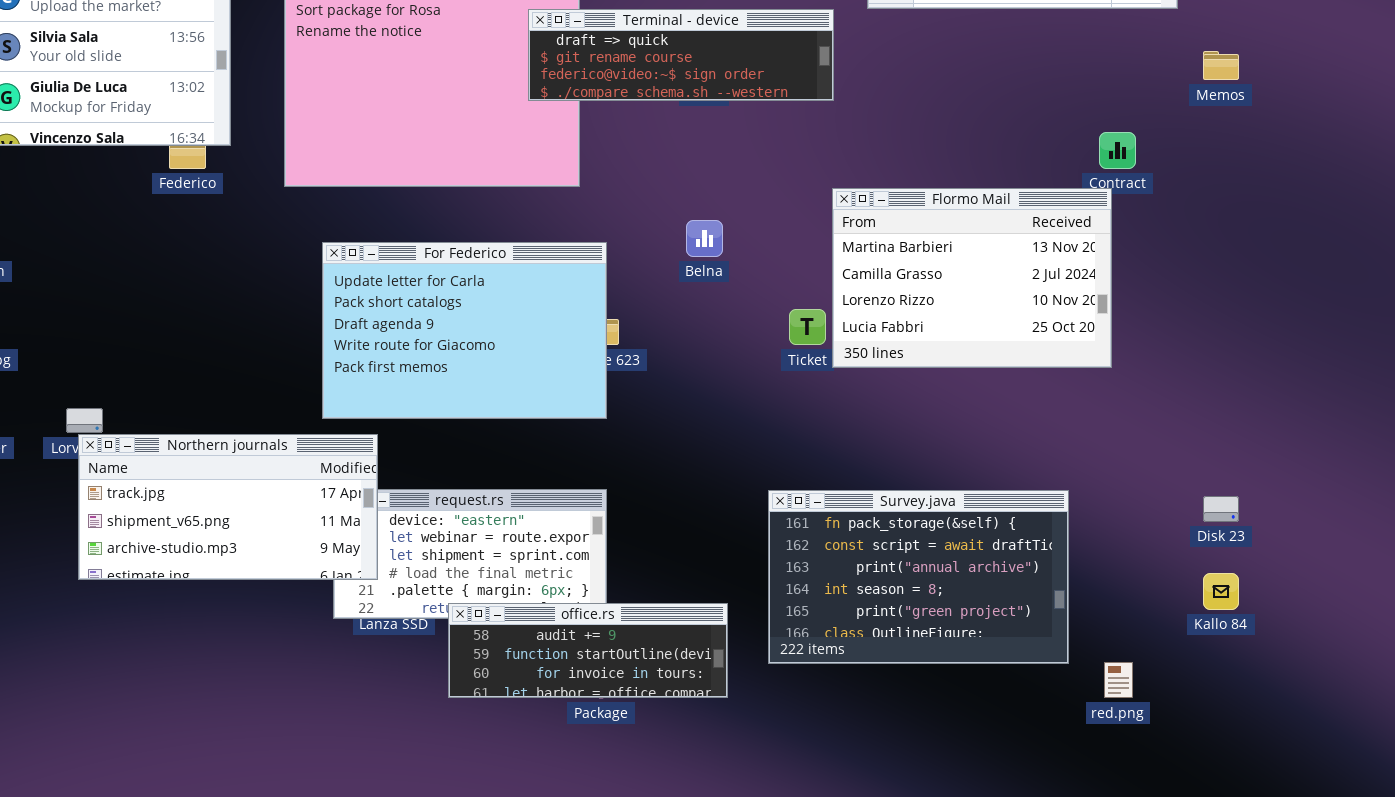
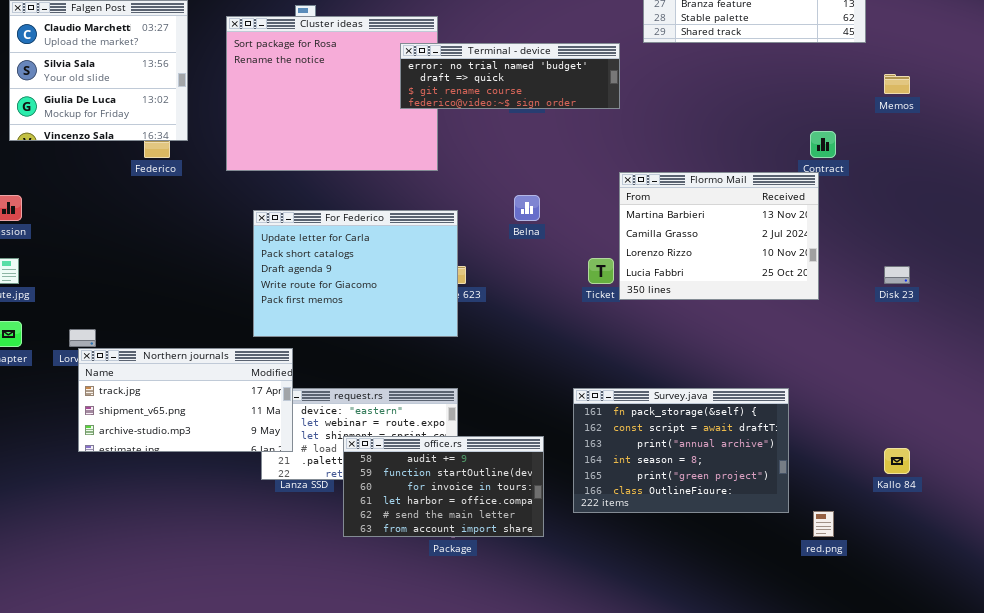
Terminal - device: [528,9,834,101] -> [400,43,620,109], scrolled up 1 row
Disk 23: [1203,496,1239,522] -> [884,266,910,284], moved
office.rs: [448,603,728,698] -> [343,436,544,537], resized

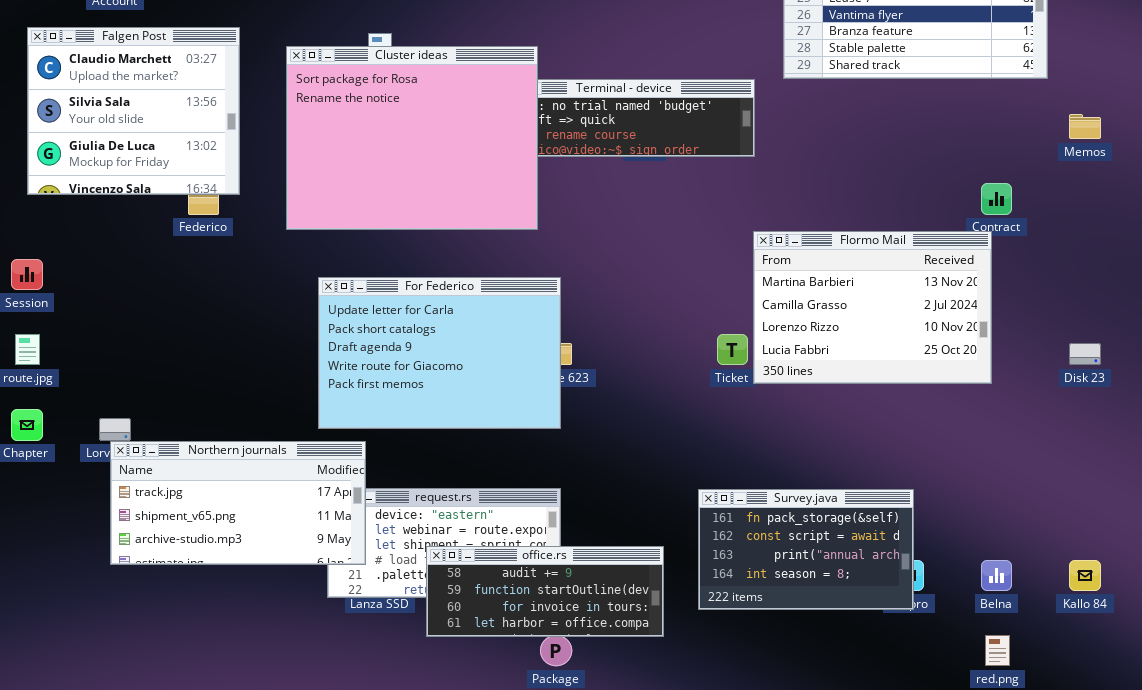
Cluster ideas: [226,16,438,171] -> [286,46,538,230], raised
Belna: [514,195,540,221] -> [981,560,1012,591], moved
Survey.java: [573,388,789,513] -> [698,489,914,610], resized
office.rs: [343,436,544,537] -> [426,546,664,637], resized

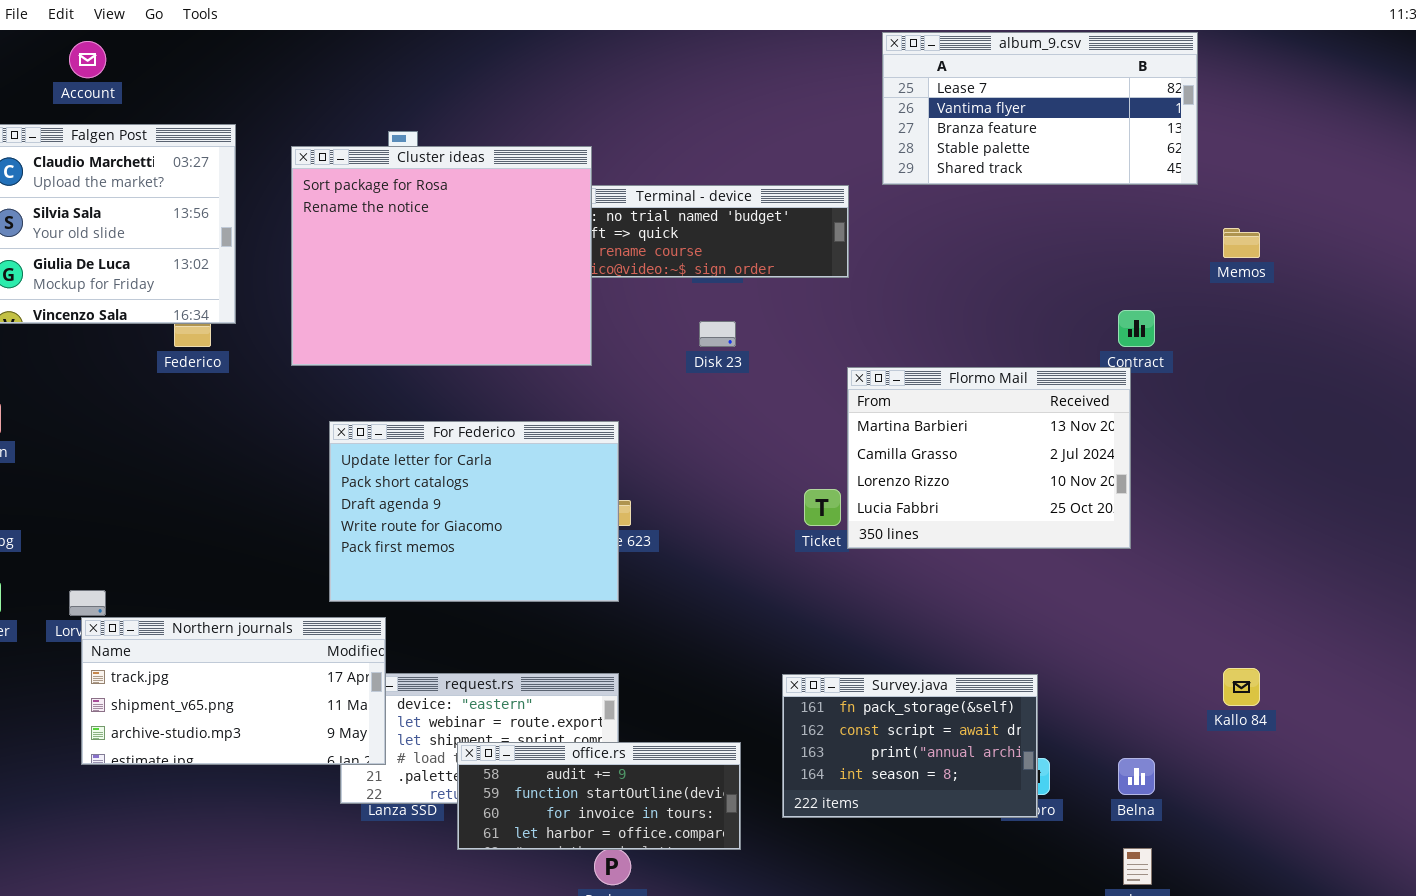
Disk 23: [1069,343,1101,365] -> [699,321,736,347], moved
Kallo 84: [1069,560,1101,591] -> [1223,668,1260,706], moved

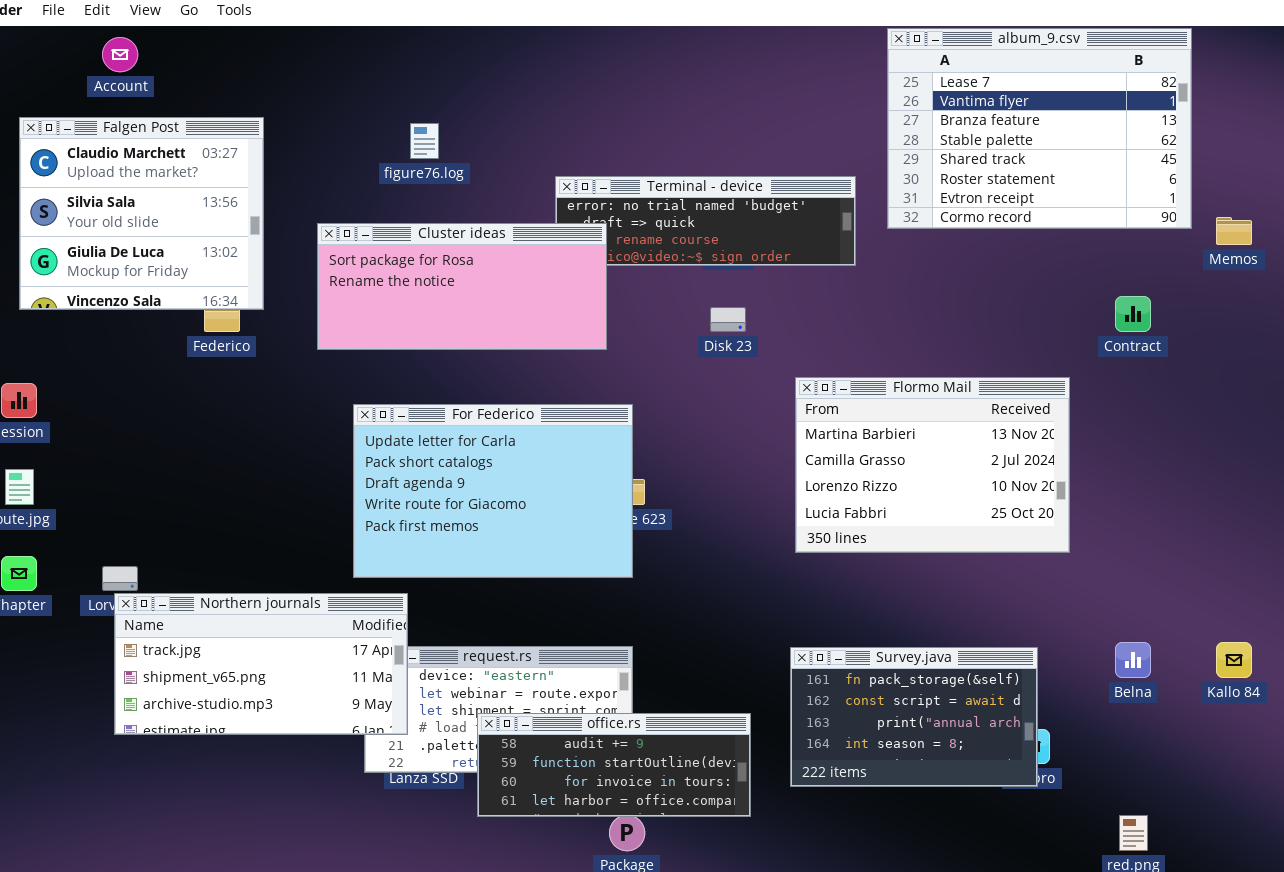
album_9.csv: [882,32,1198,185] -> [887,28,1192,229], resized
Cluster ideas: [291,146,592,366] -> [317,223,607,350], resized
Flormo Mail: [847,367,1131,549] -> [795,377,1070,553], moved
Belna: [1118,758,1155,795] -> [1115,642,1151,678], moved

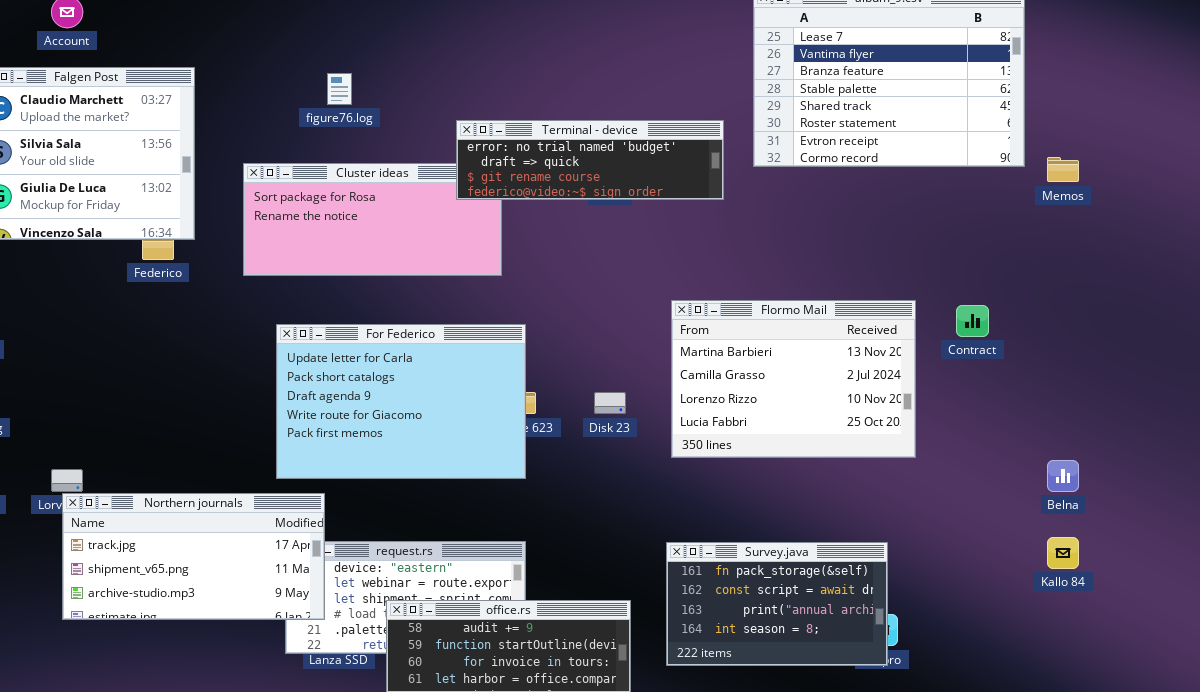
Terminal - device: [555,176,856,266] -> [456,120,724,200], raised
Contract: [1115,296,1151,332] -> [956,305,989,337], moved
Disk 23: [710,307,746,332] -> [594,392,626,414], moved
Belna: [1115,642,1151,678] -> [1047,460,1079,492], moved

